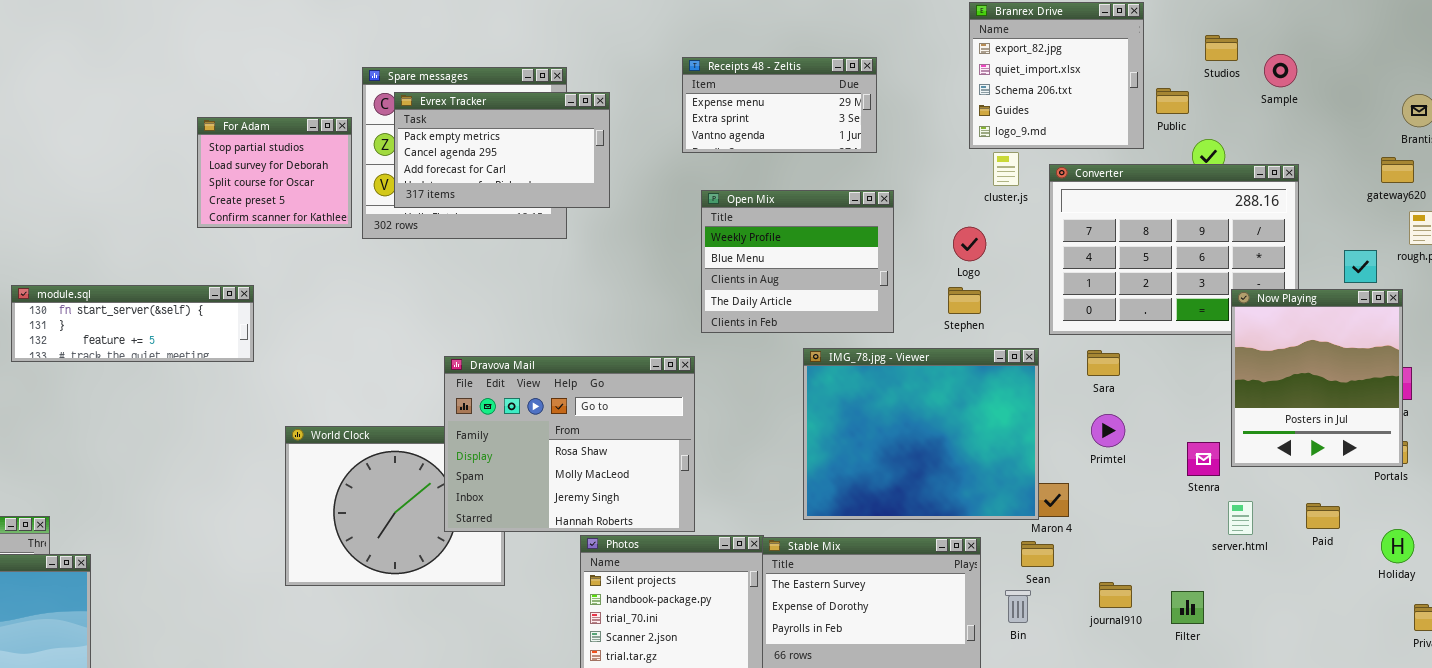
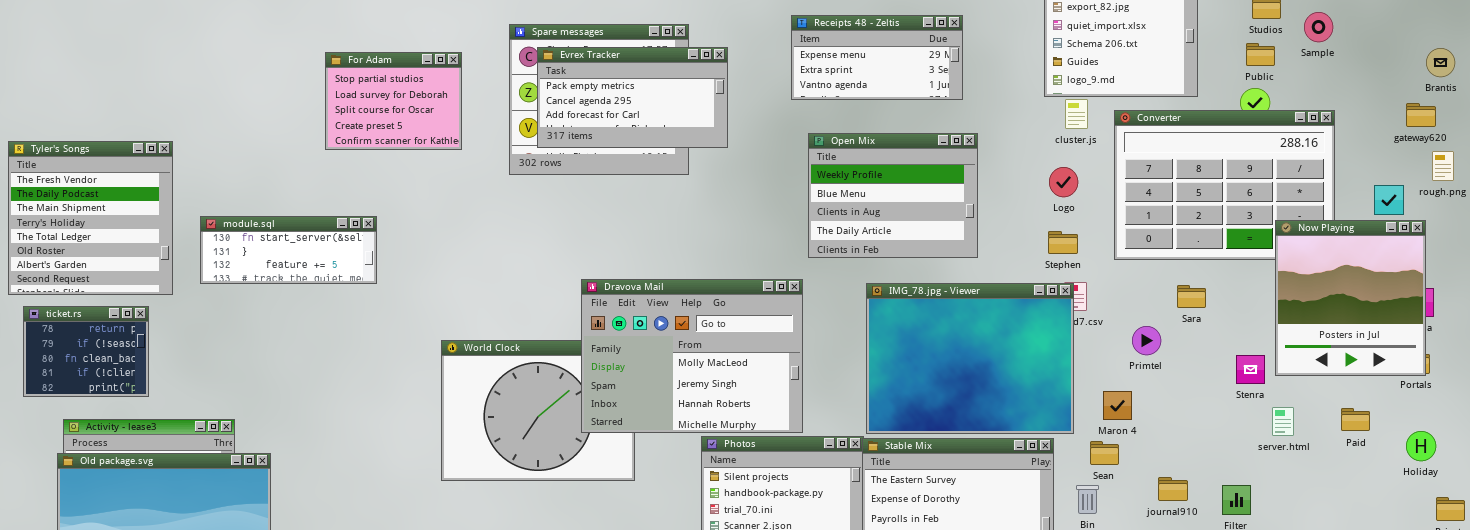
Public: [1156,88,1189,114] -> [1246,43,1275,66], moved
For Adam: [197,117,352,228] -> [325,52,462,150], moved
Logo: [953,227,986,261] -> [1049,167,1078,197], moved
module.sql: [11,285,254,362] -> [200,216,377,284], resized
Stephen: [948,287,981,314] -> [1048,231,1078,254], moved
IMG_78.jpg - Viewer: [803,348,1039,520] -> [866,283,1074,434], moved
Sara: [1087,350,1120,376] -> [1177,285,1206,308], moved
Dravova Mail: [444,356,695,532] -> [581,279,803,433], scrolled down 1 row
Primtel: [1091,414,1125,447] -> [1132,326,1161,355], moved

